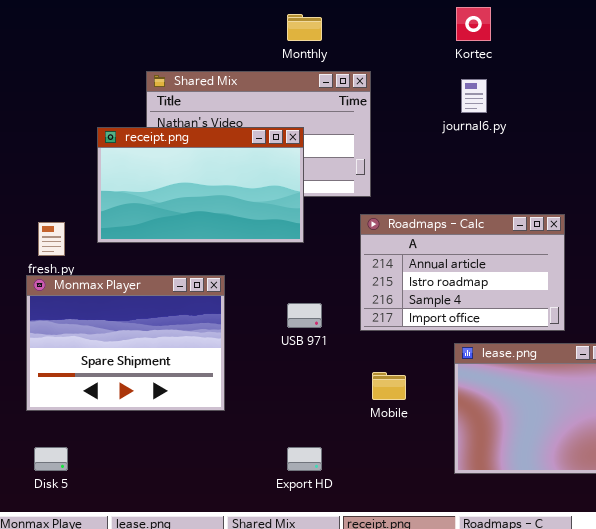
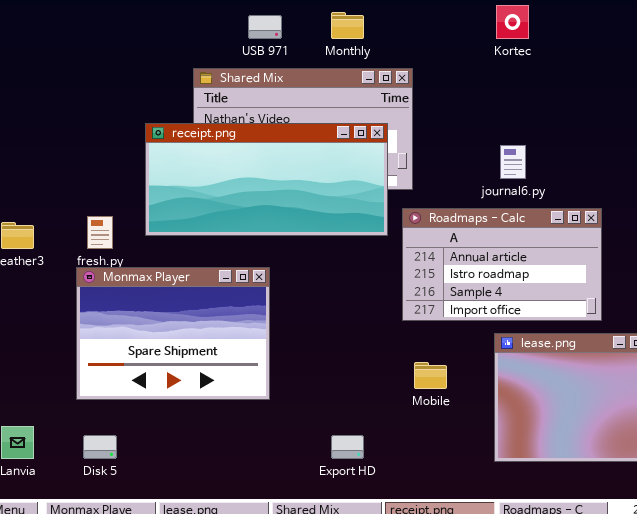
journal6.py: [461,79,487,113] -> [500,145,526,179], moved
receipt.png: [97,127,304,243] -> [145,123,388,236], resized
USB 971: [287,303,322,328] -> [248,15,282,39], moved

